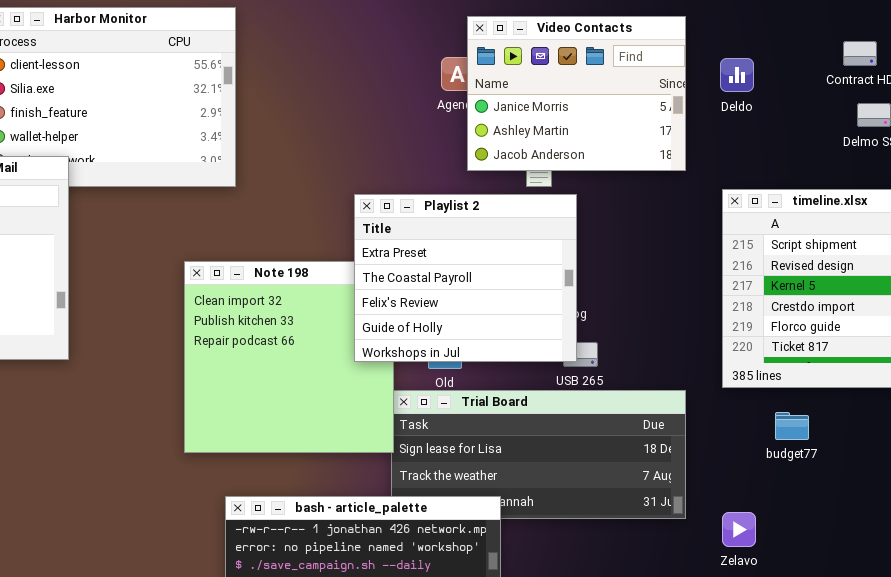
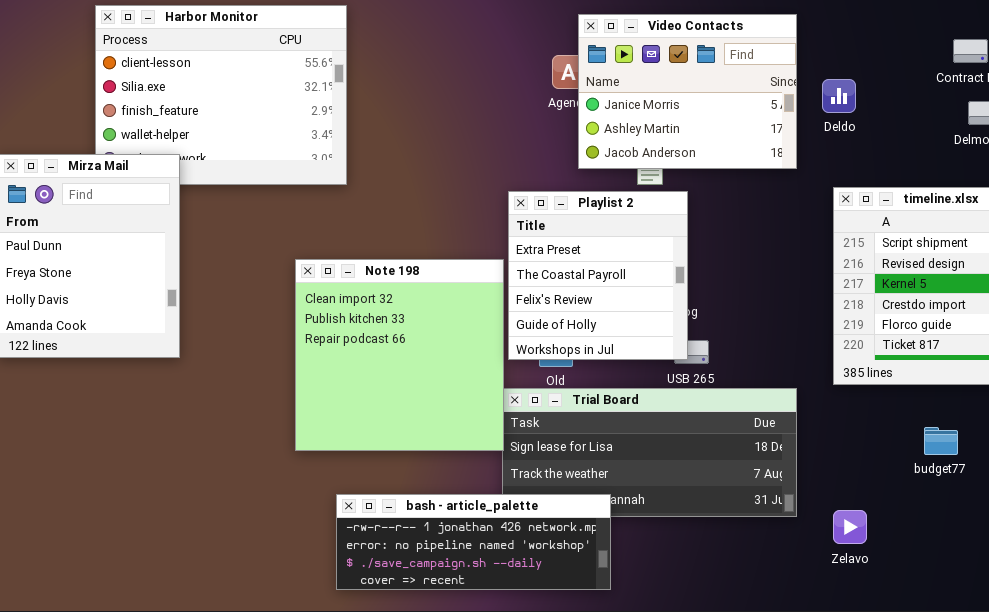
Deldo: [720,58,754,92] -> [822,79,856,113], moved
Playlist 2: [354,194,577,362] -> [508,191,688,360], resized
budget77: [775,412,809,440] -> [924,427,958,455], moved

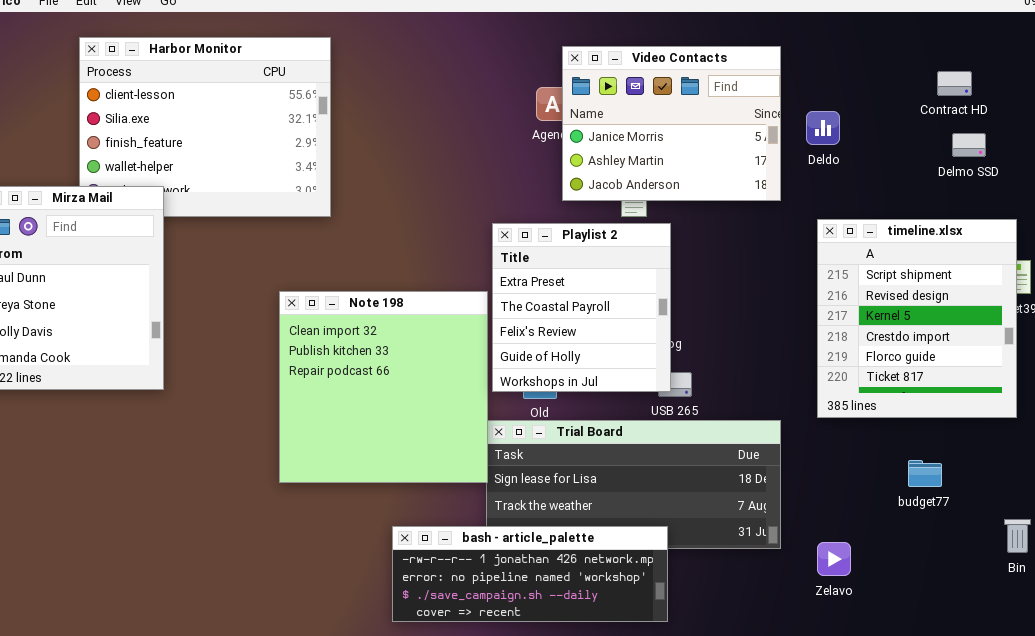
bash - article_palette: [336,494,611,590] -> [392,526,668,622], moved

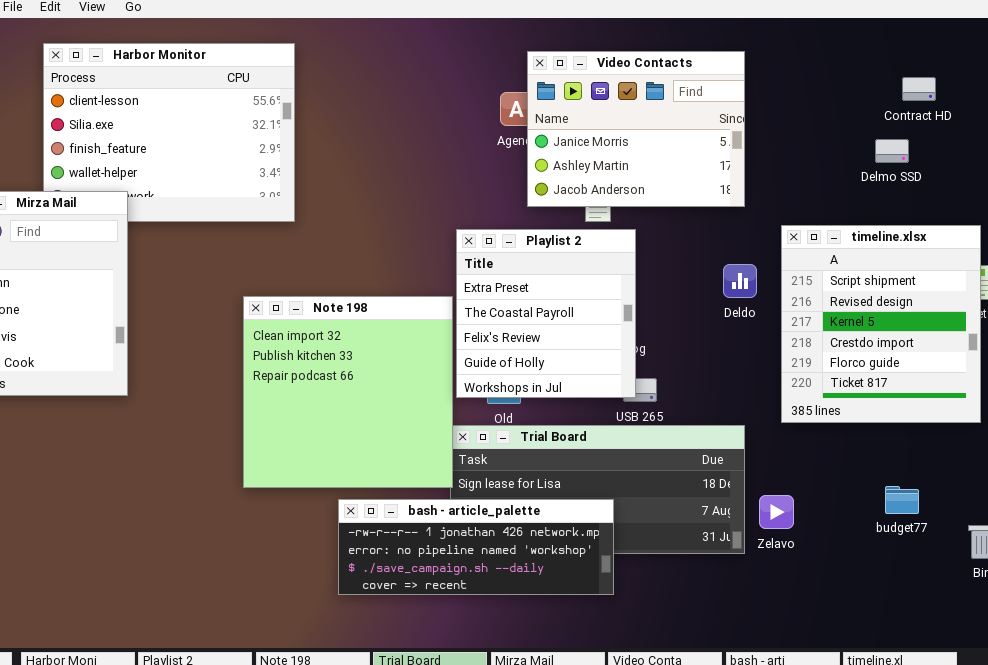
Deldo: [806,111,840,145] -> [723,264,757,298], moved
Delmo SSD: [952,133,986,157] -> [875,139,909,163], moved
budget77: [908,460,942,487] -> [885,486,919,514], moved
bash - article_palette: [392,526,668,622] -> [338,499,614,595], moved
Zelavo: [817,542,851,576] -> [759,495,794,529], moved

